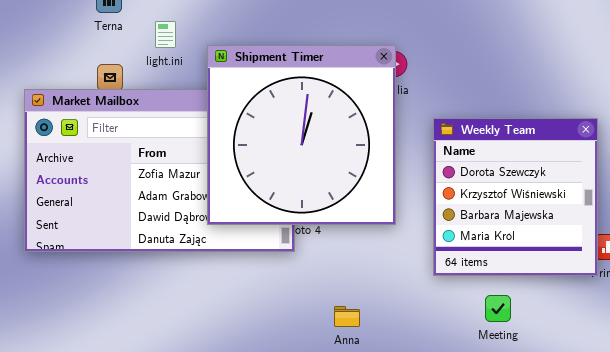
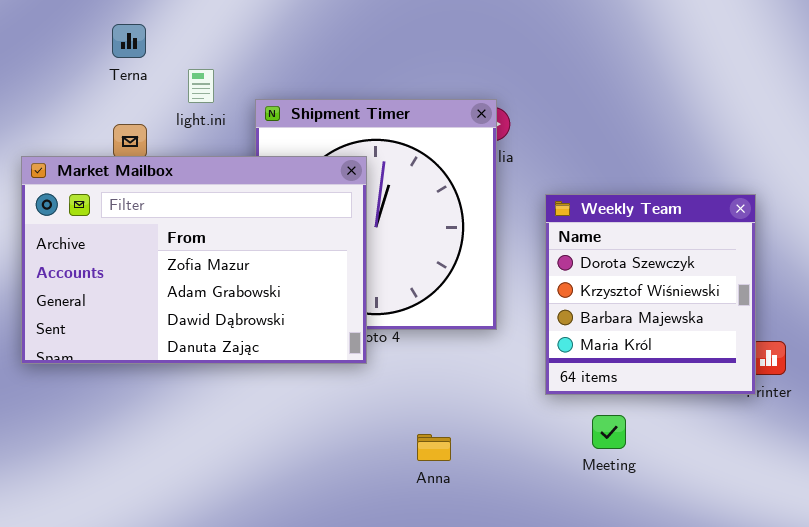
Market Mailbox: [24,89,295,252] -> [21,156,367,364], raised
Meeting: [485,295,511,322] -> [592,415,626,449], moved

